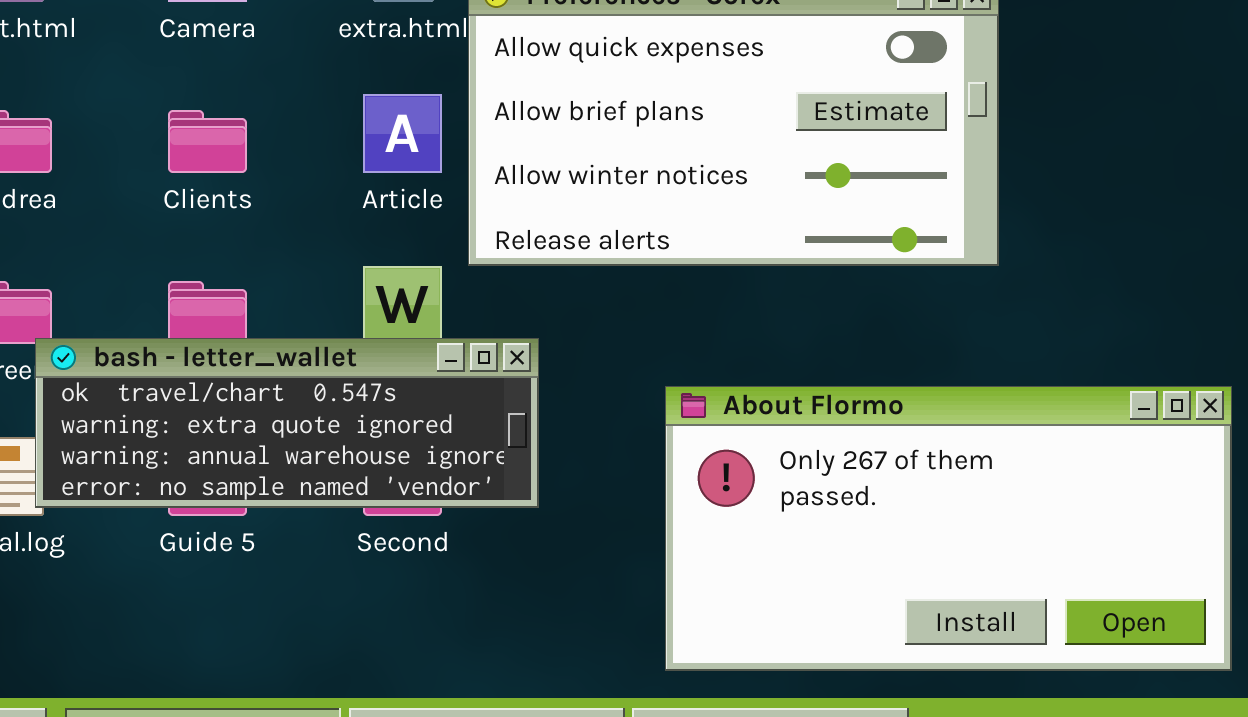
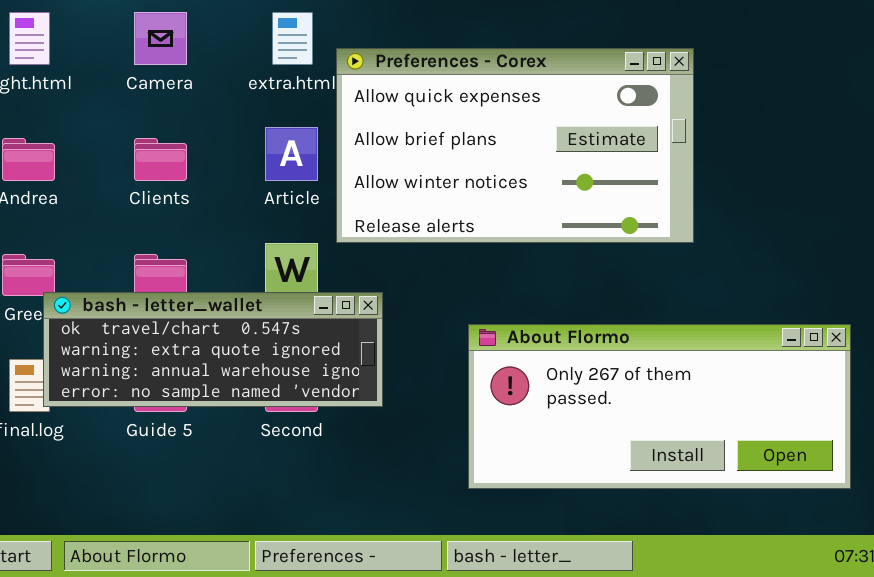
About Flormo: [665,386,1232,671] -> [468,324,851,489], resized

